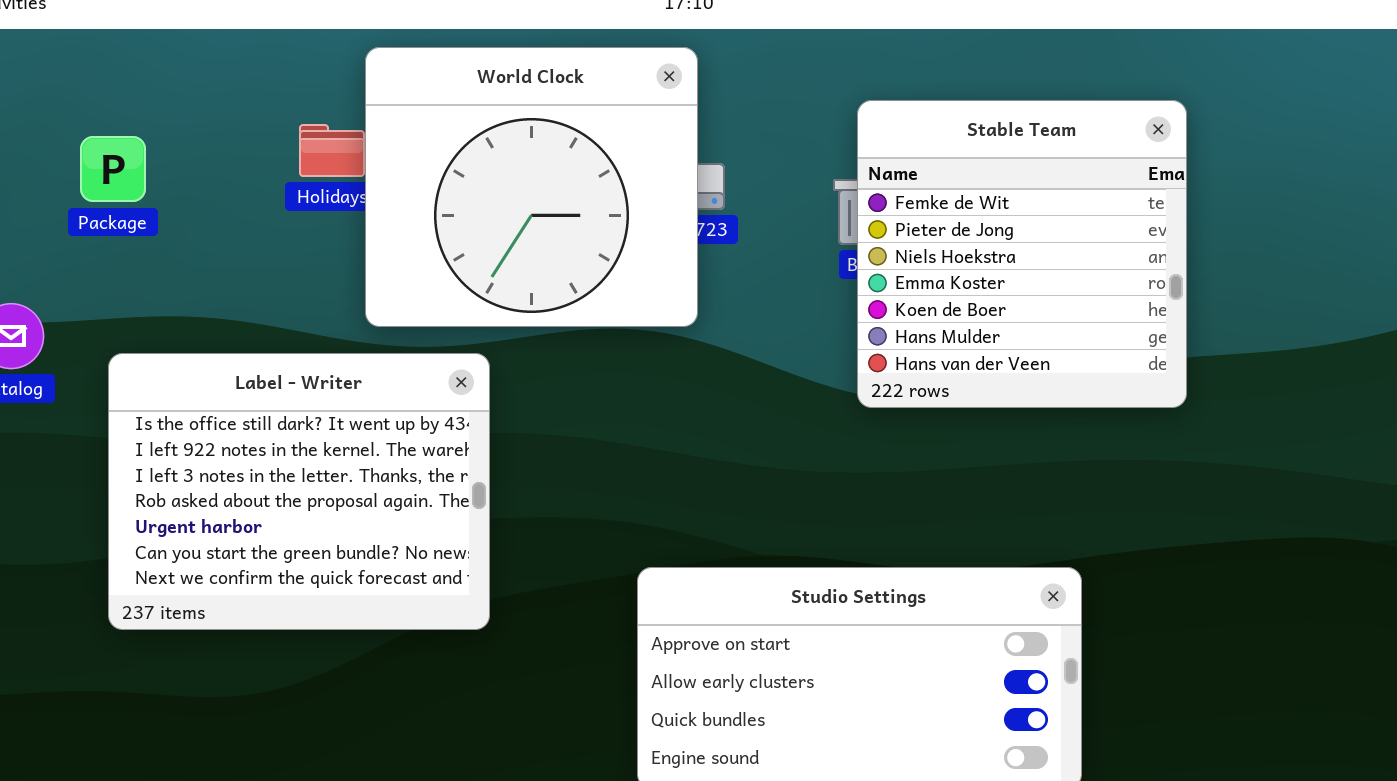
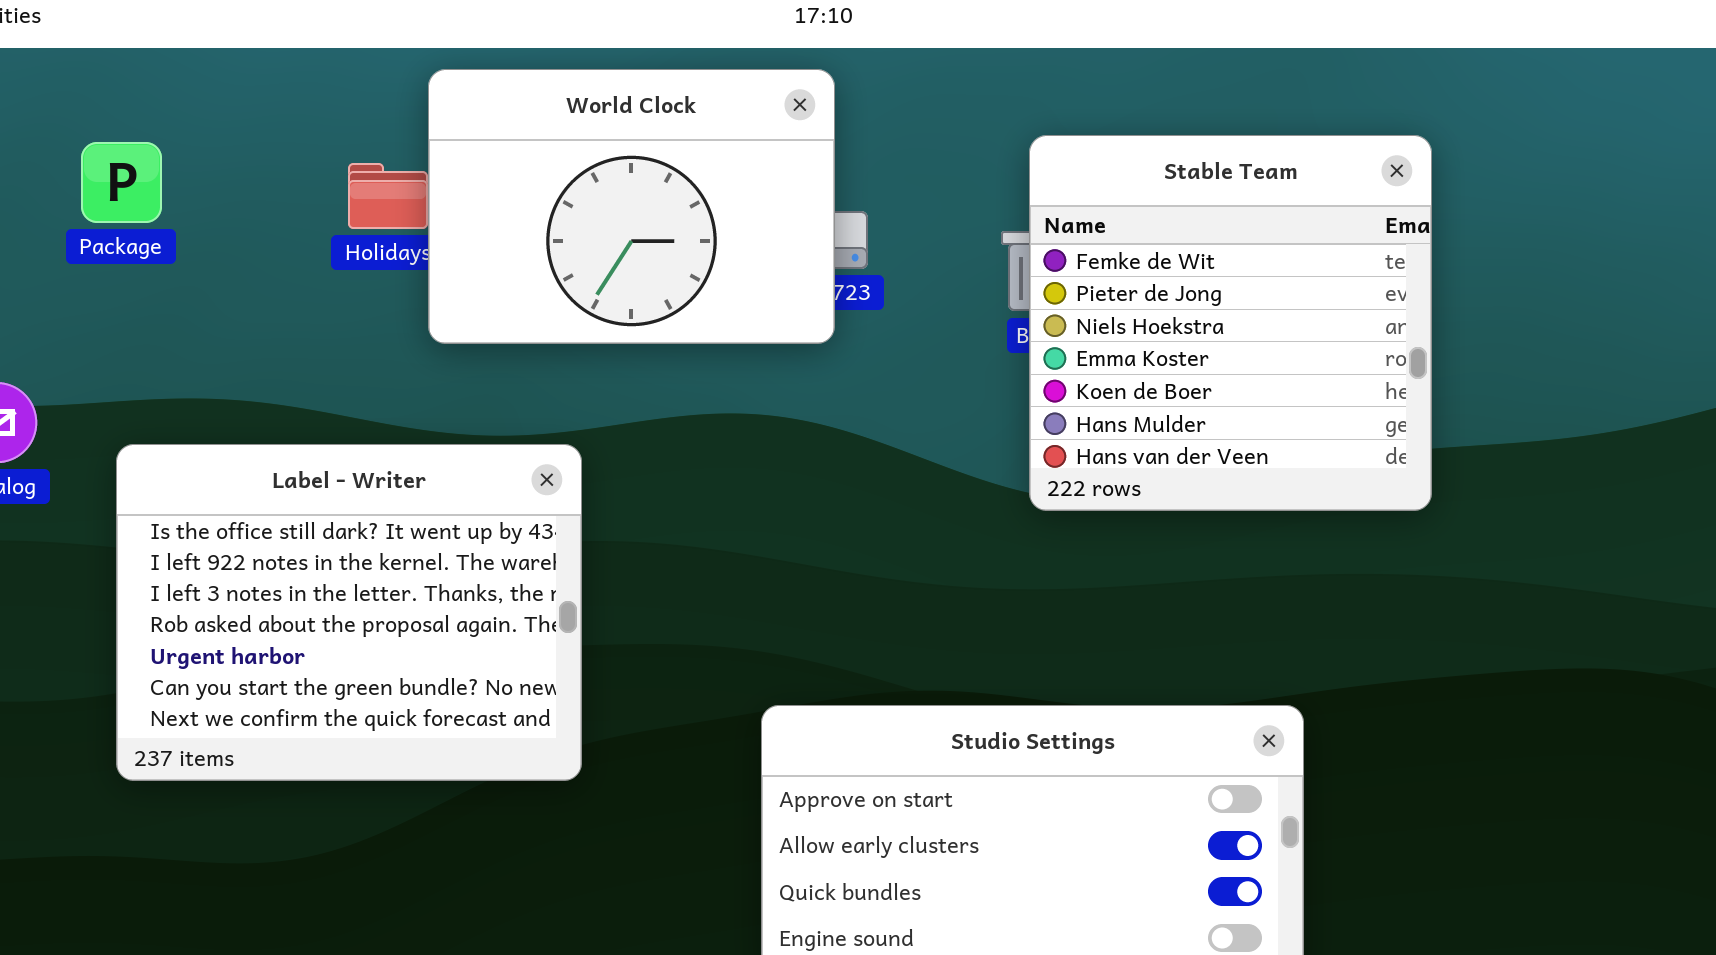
World Clock: [365,47,698,327] -> [428,69,835,344], resized
Package: [80,136,146,202] -> [81,142,162,223], moved

